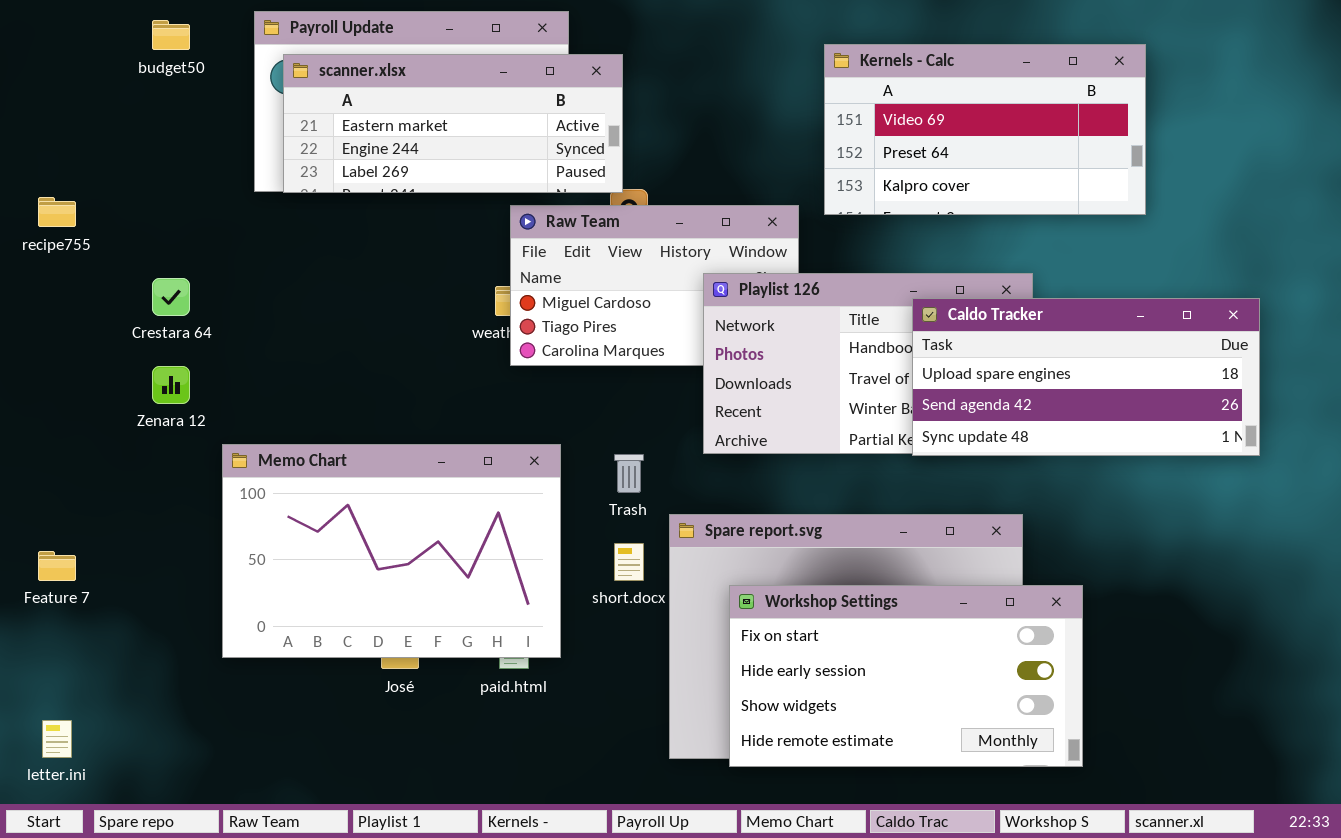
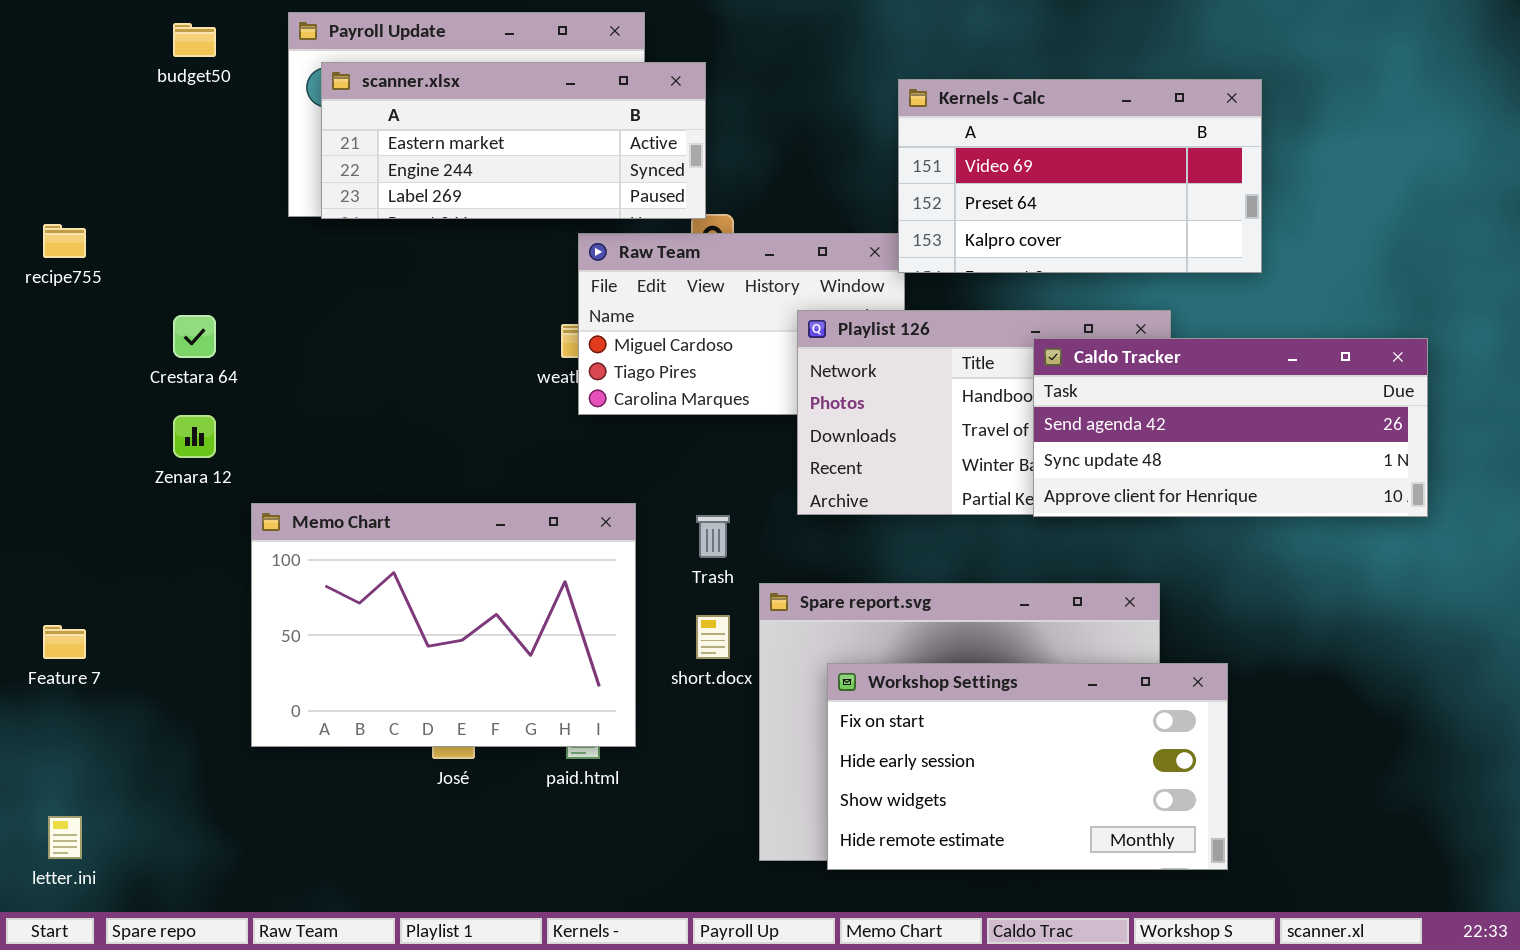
Kernels - Calc: [824,44,1146,215] -> [898,79,1262,273], moved
Caldo Tracker: [912,298,1260,456] -> [1033,338,1428,517], scrolled down 1 row

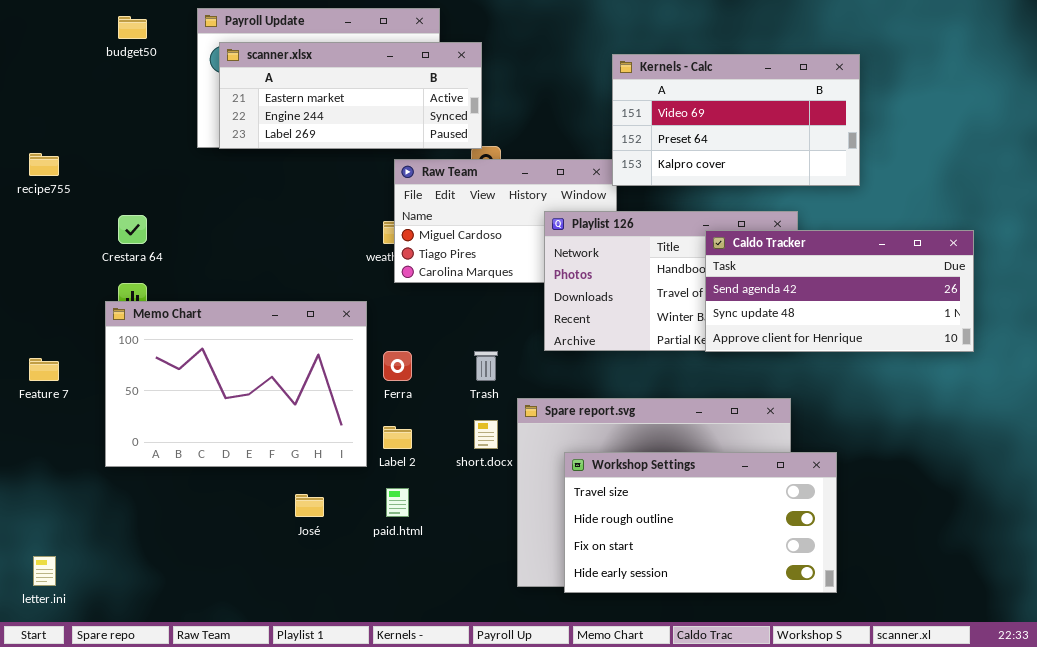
Memo Chart: [251,503,636,747] -> [105,301,367,467], moved
Feature 7: [43,625,86,659] -> [29,358,59,381], moved
Workshop Settings: [827,663,1228,870] -> [564,452,837,593], scrolled up 2 rows

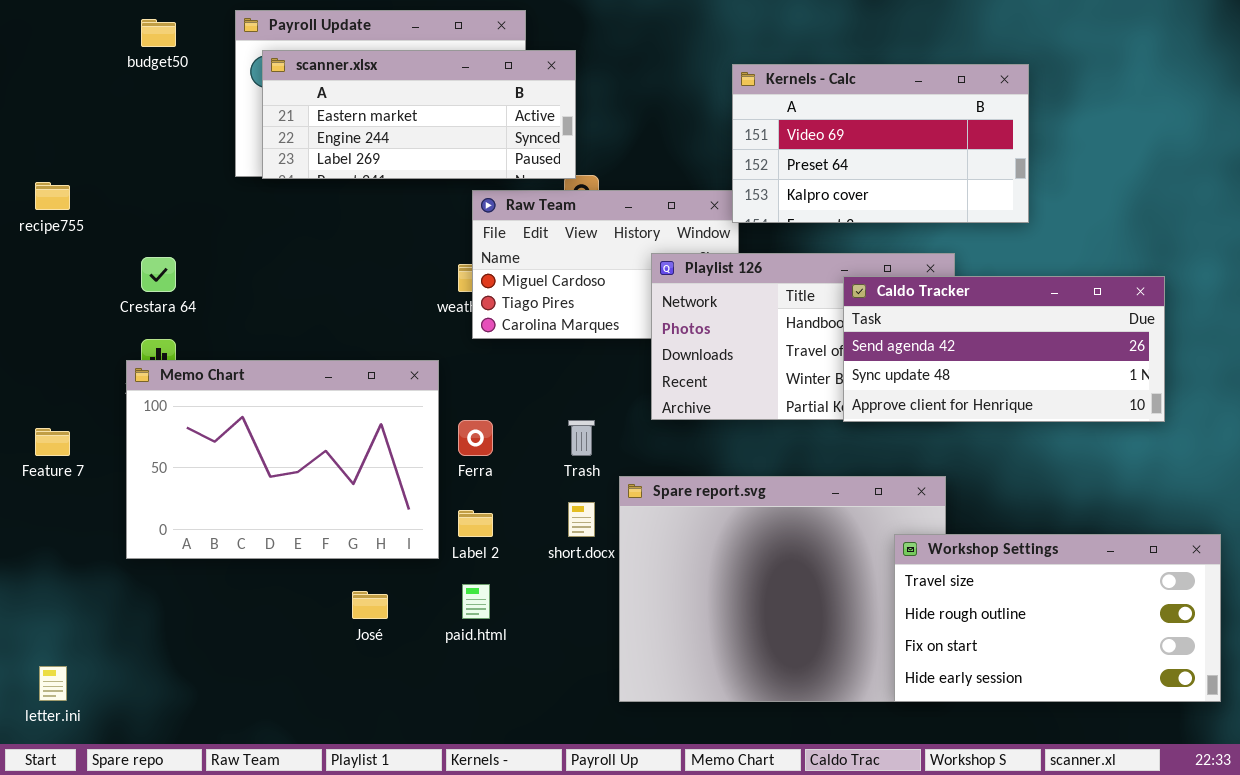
Workshop Settings: [564,452,837,593] -> [894,534,1221,702], moved

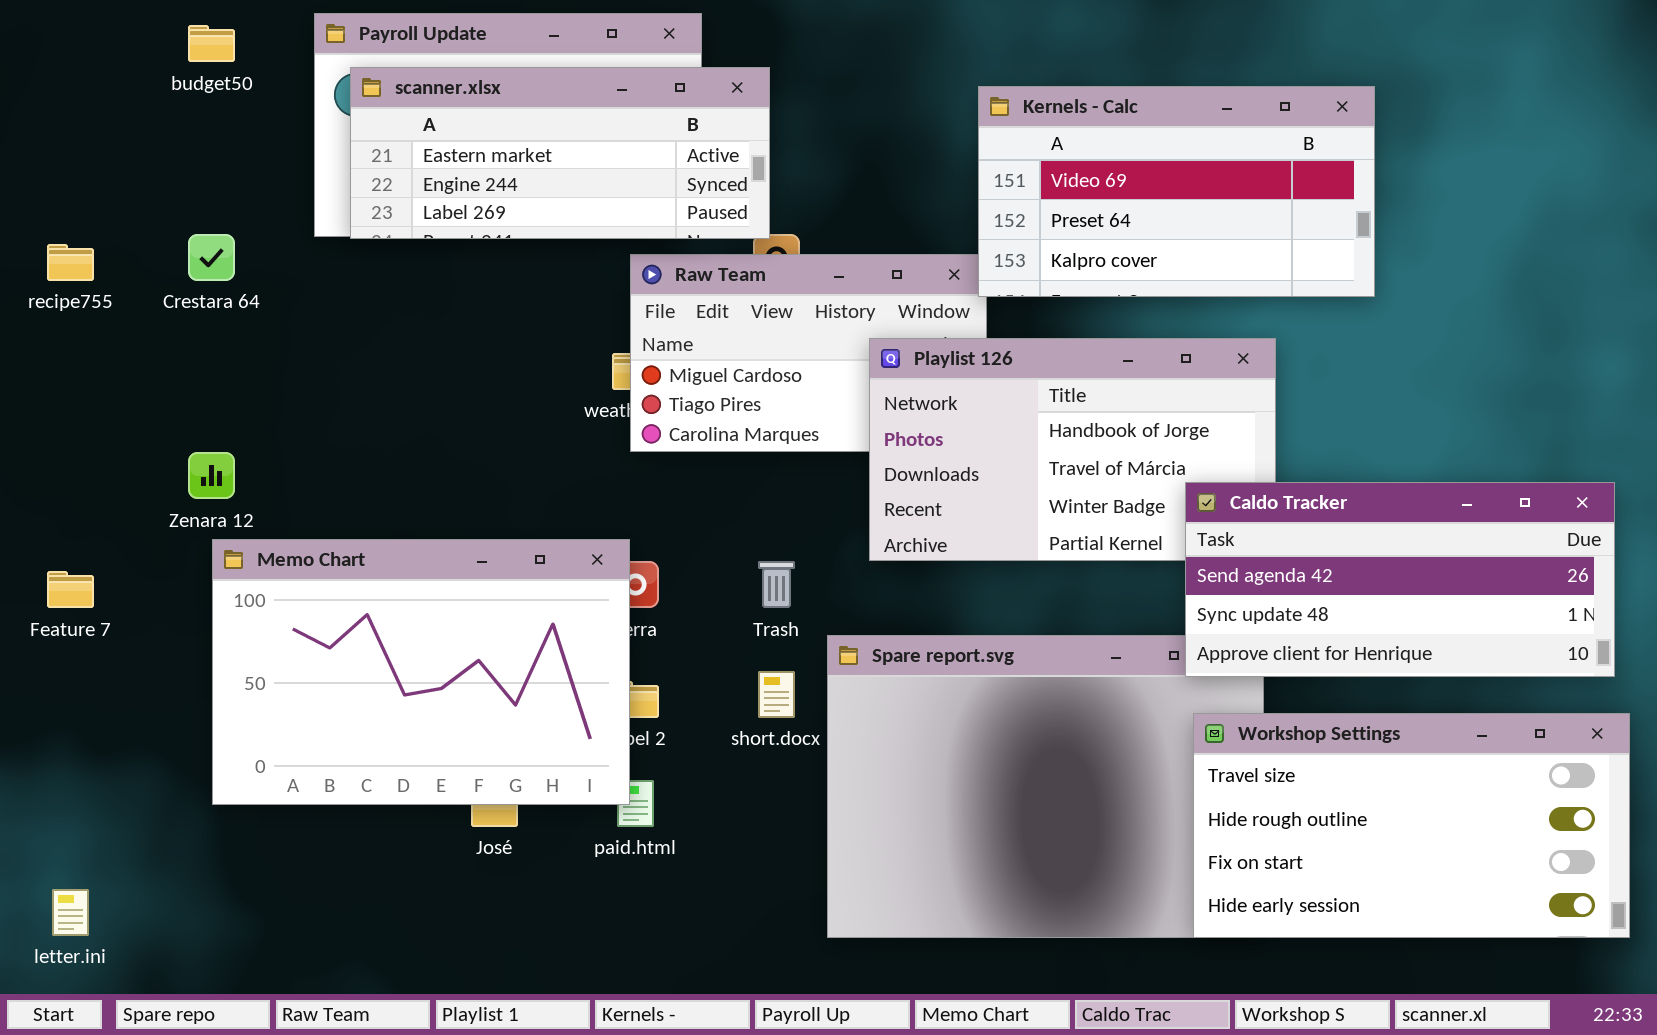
Crestara 64: [141,257,176,292] -> [188,234,235,281], moved
Caldo Tracker: [843,276,1165,422] -> [1185,482,1615,677], moved
Memo Chart: [126,360,439,559] -> [212,539,630,805], moved

